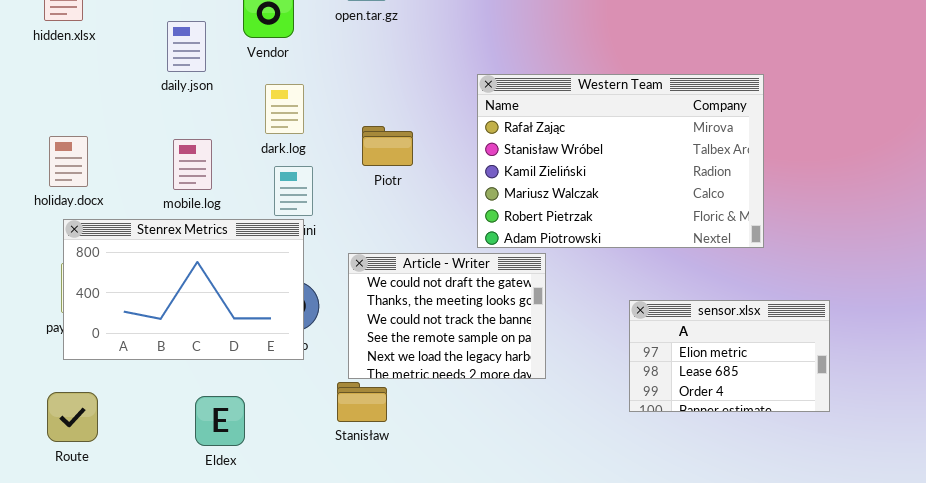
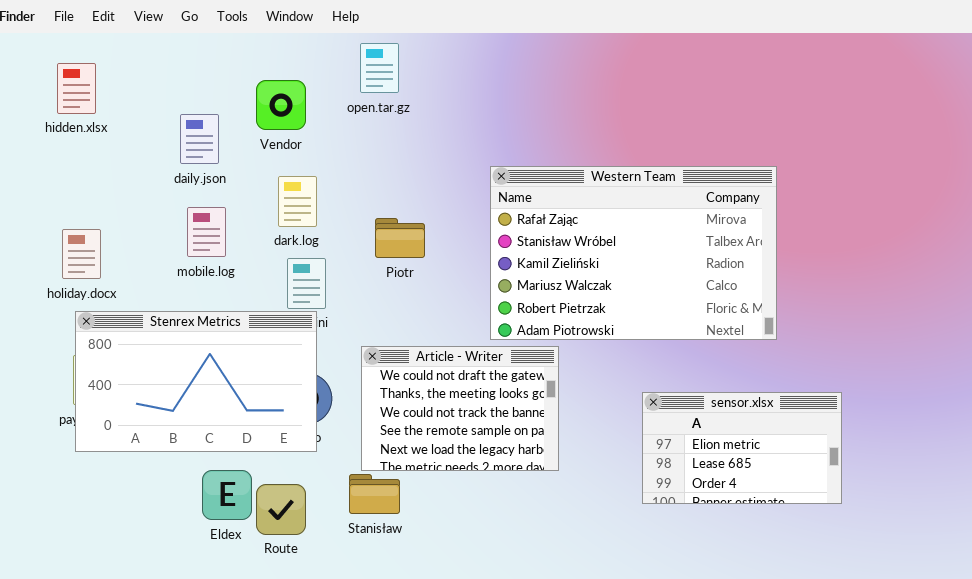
mobile.log: [173,139,212,190] -> [187,207,226,257], moved
Route: [47,392,98,442] -> [256,484,306,535], moved
Eldex: [195,396,245,446] -> [202,470,252,520], moved

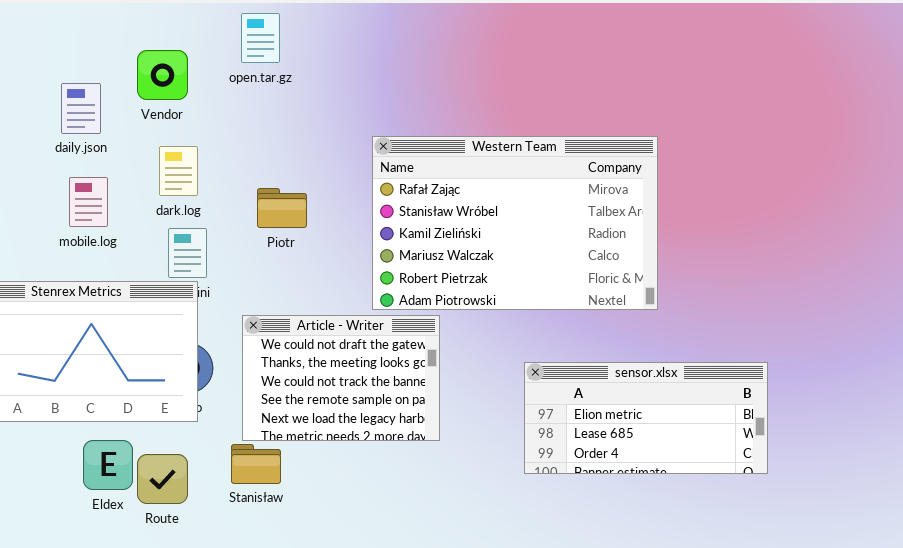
sensor.xlsx: [642,392,842,504] -> [524,362,768,474], resized

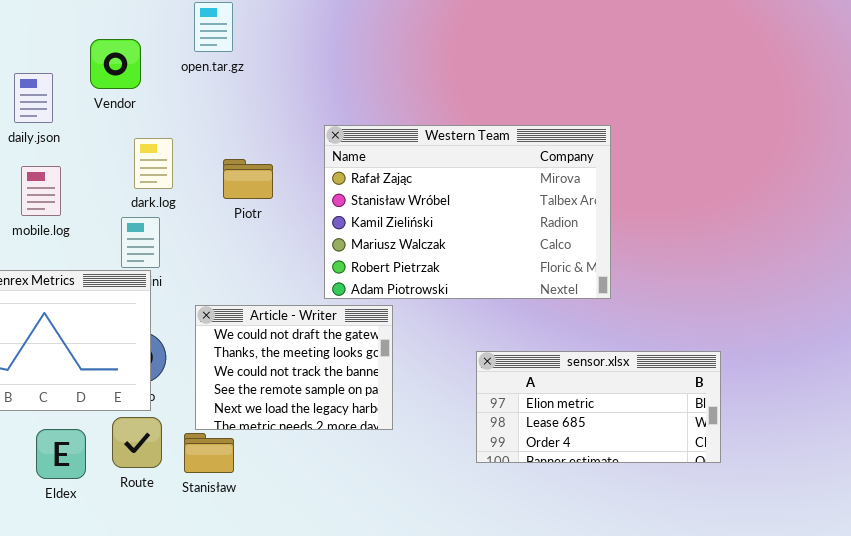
dark.log: [159,146,198,196] -> [134,138,173,189], moved
Piotr: [257,188,307,228] -> [223,159,273,199], moved
Route: [137,454,188,504] -> [112,417,162,468], moved

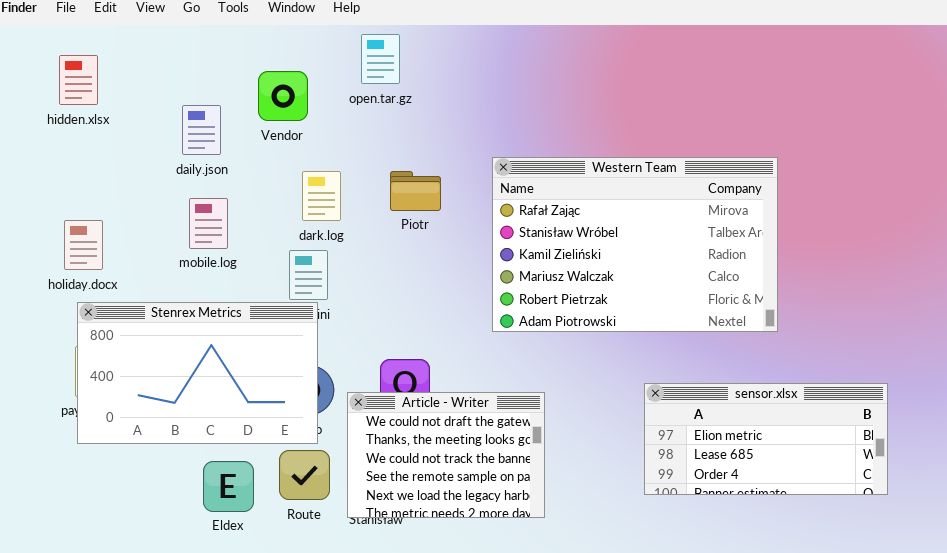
Piotr: [223,159,273,199] -> [390,171,441,211], moved
Article - Writer: [195,305,393,430] -> [347,392,545,518], moved

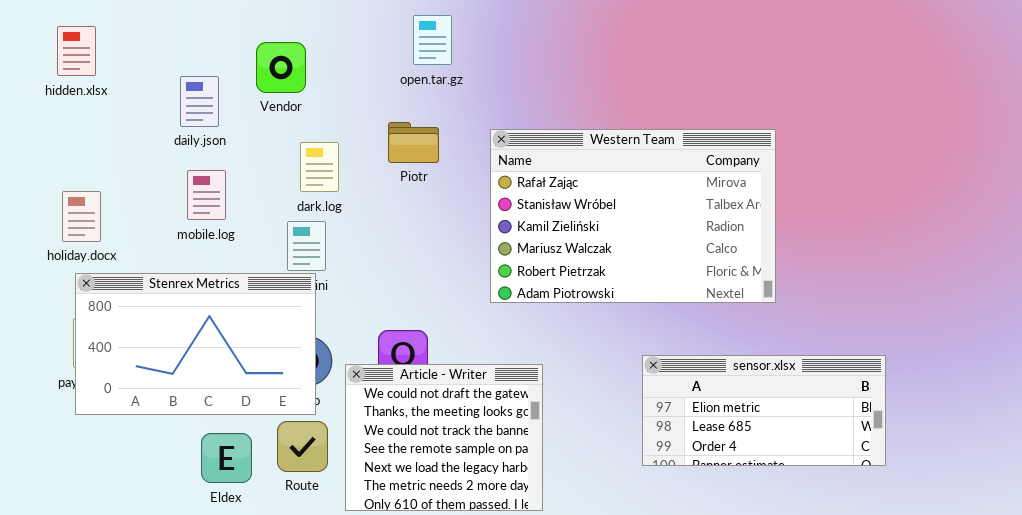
open.tar.gz: [361,34,400,84] -> [413,15,452,65], moved
Piotr: [390,171,441,211] -> [388,122,439,163], moved
Article - Writer: [347,392,545,518] -> [345,364,543,511], resized

